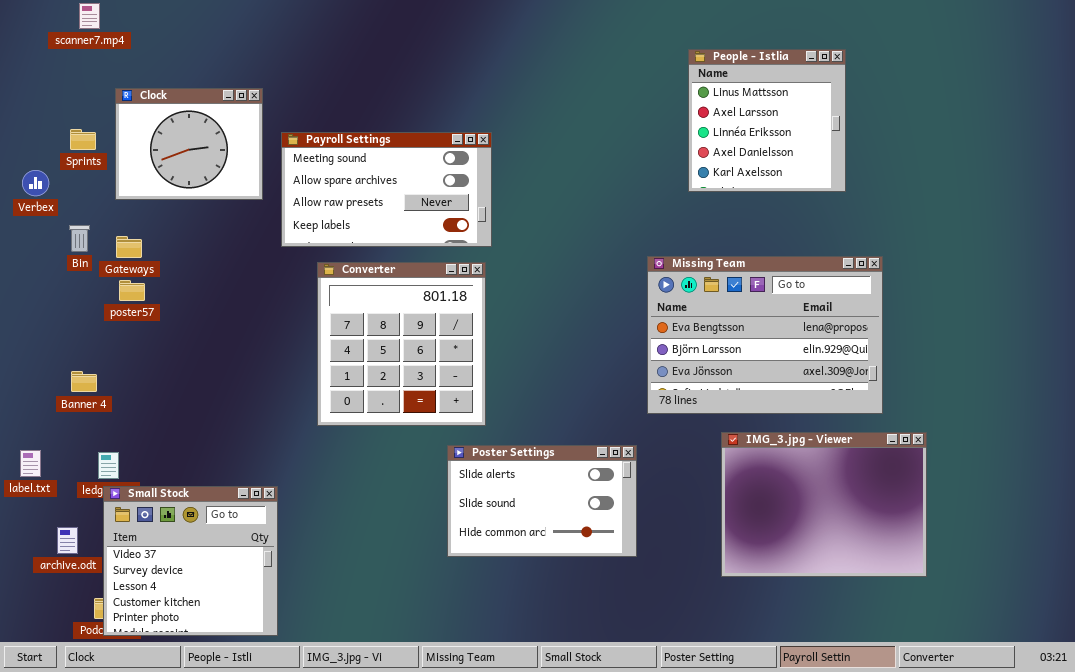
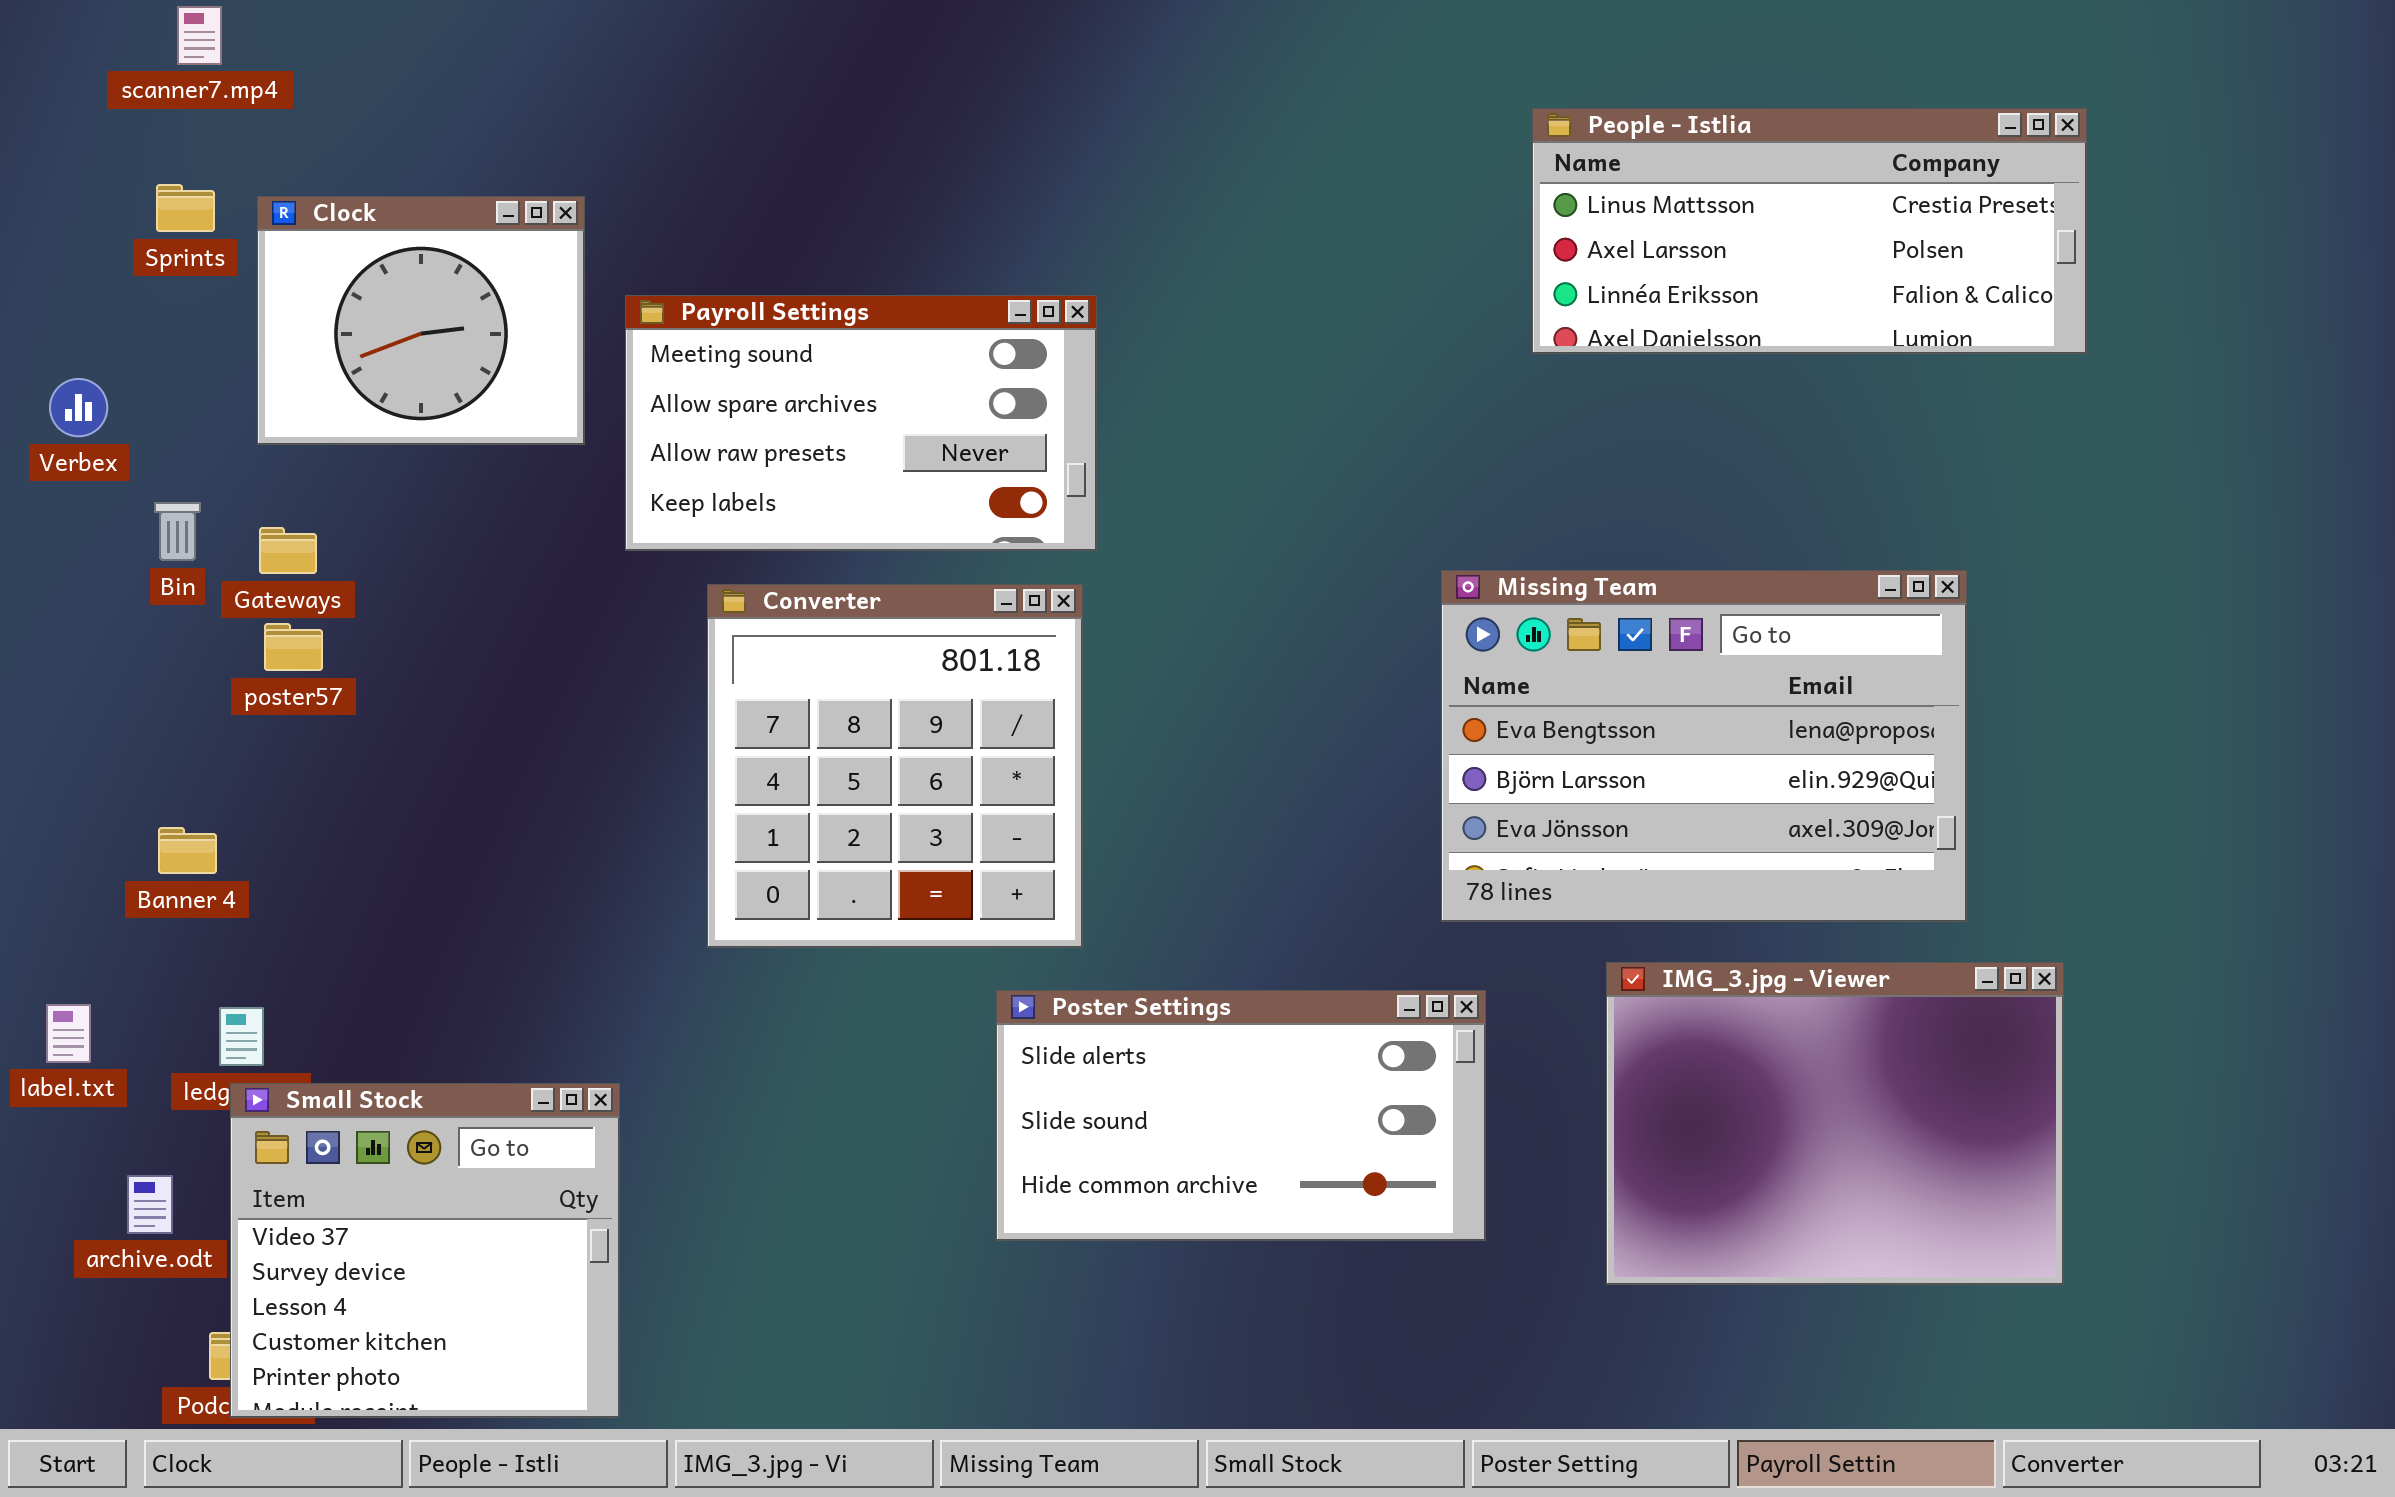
People - Istlia: [688,49,846,192] -> [1532,108,2087,354], resized
Sprints: [70,129,96,150] -> [156,184,215,232], moved
Poster Settings: [447,445,637,557] -> [996,990,1486,1241], resized

